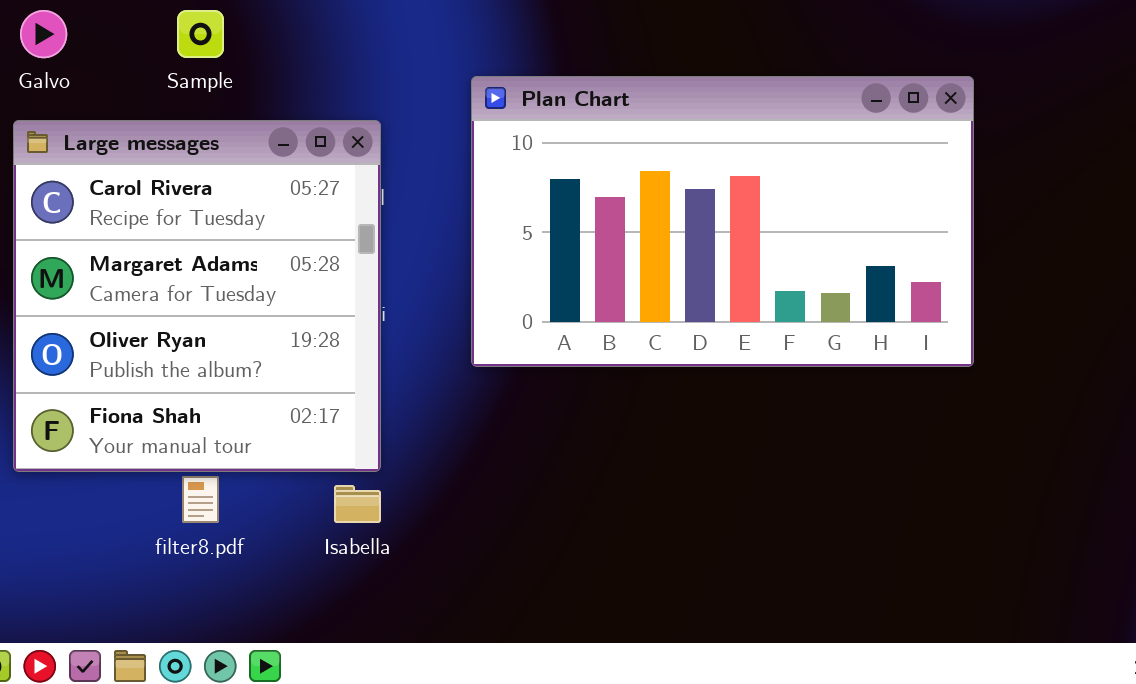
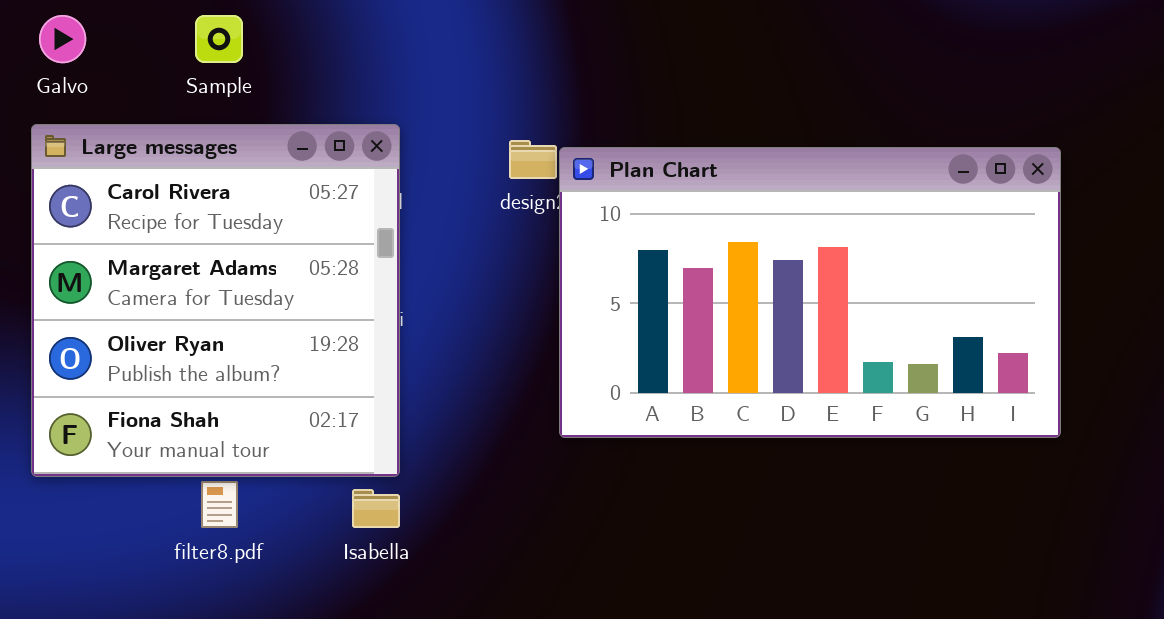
Plan Chart: [471,76,974,367] -> [559,147,1061,438], moved

